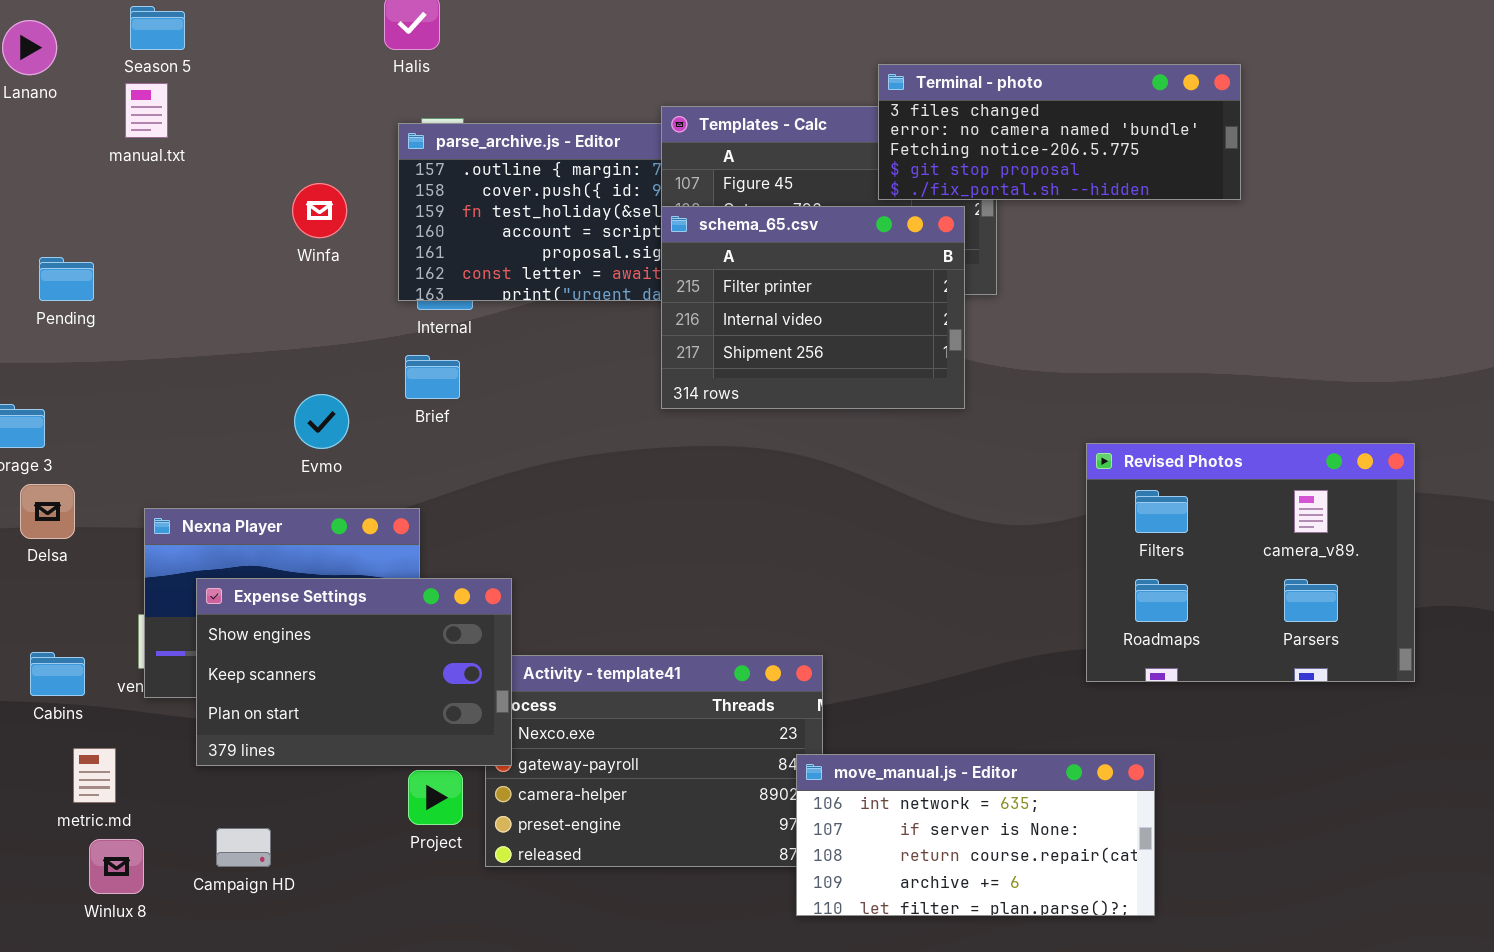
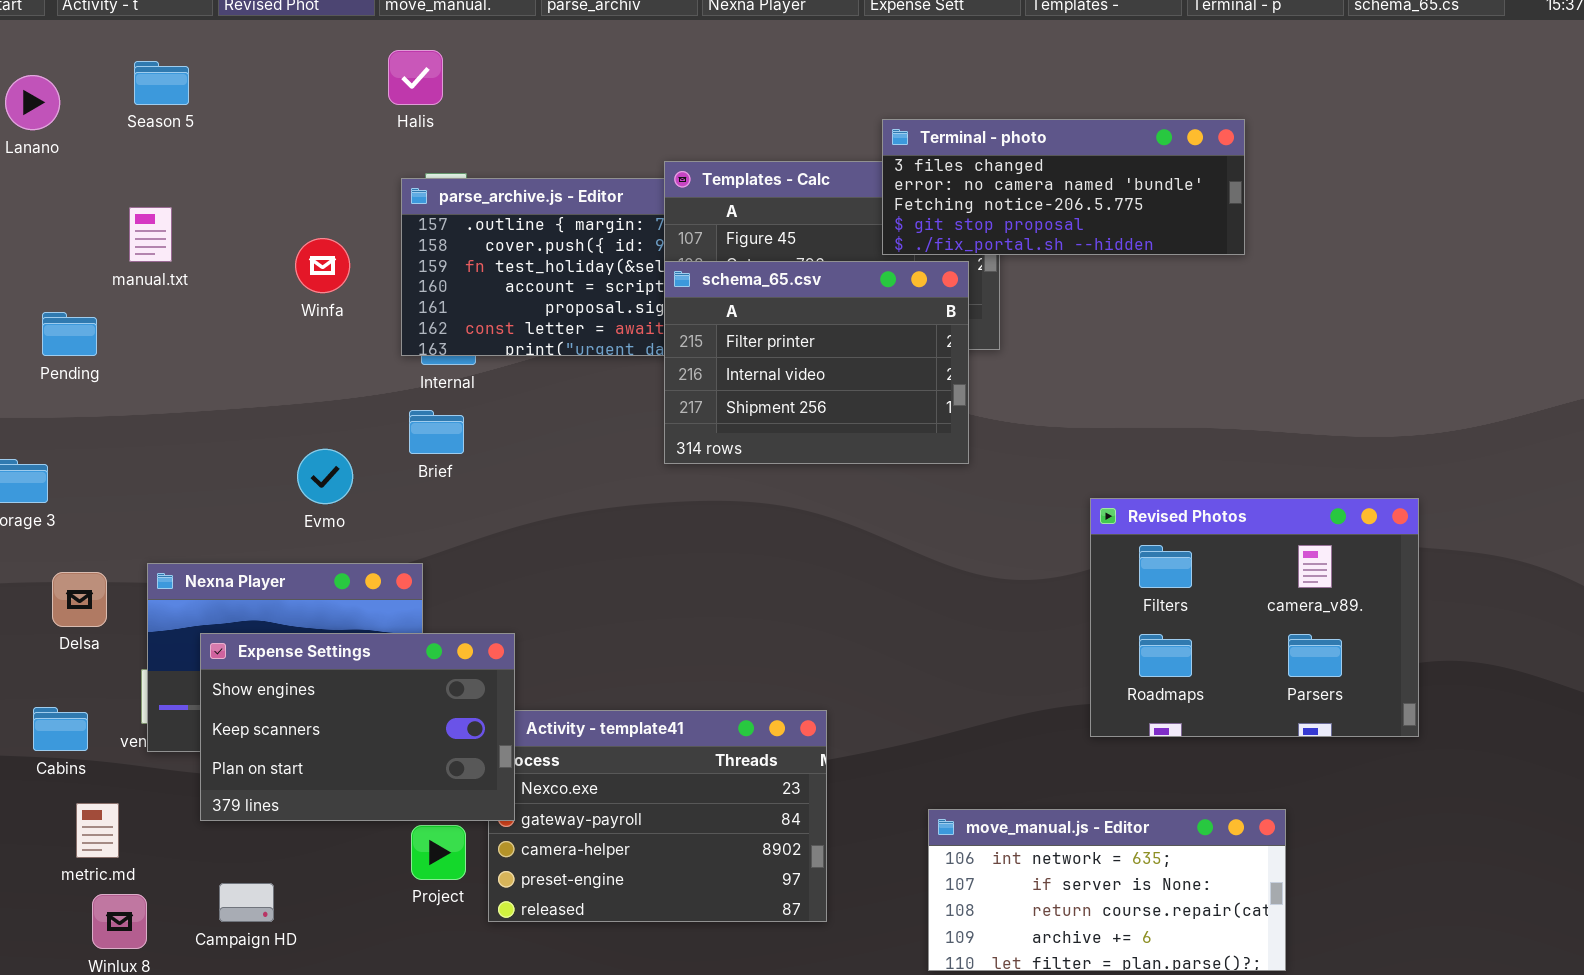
manual.txt: [125,83,168,138] -> [129,207,172,262], moved
Delsa: [20,484,75,539] -> [52,572,107,627], moved
move_manual.js - Editor: [796,754,1155,916] -> [928,809,1286,971], moved

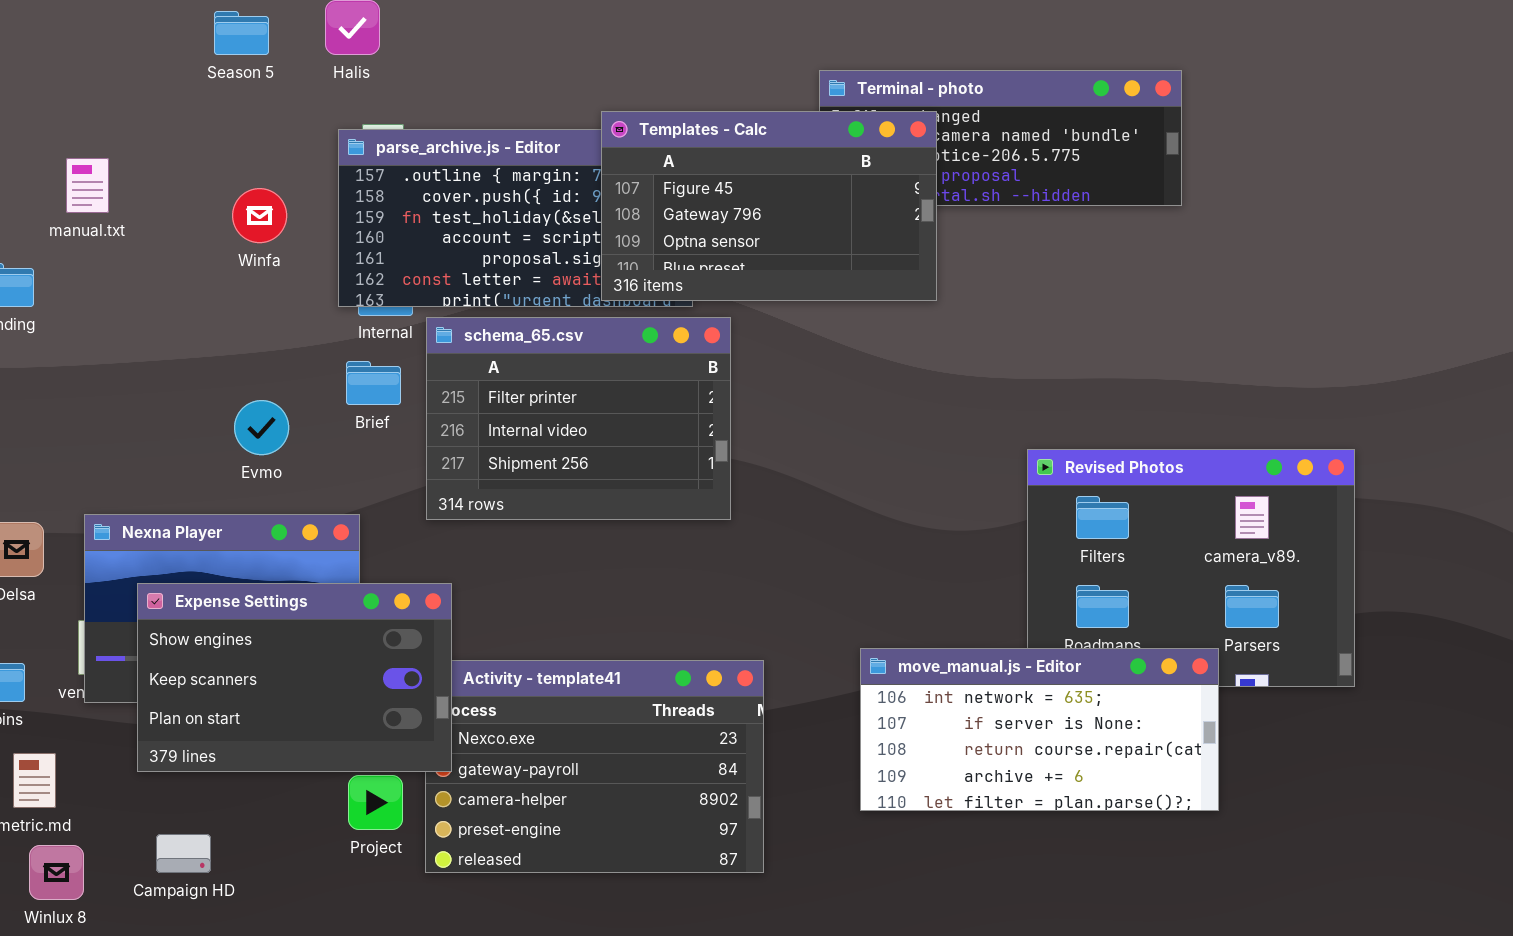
Season 5: [134,61,189,105] -> [214,11,269,55], moved
Templates - Calc: [664,161,1000,350] -> [601,111,937,301], raised
schema_65.csv: [664,261,969,464] -> [426,317,731,520], moved
move_manual.js - Editor: [928,809,1286,971] -> [860,648,1219,811], moved

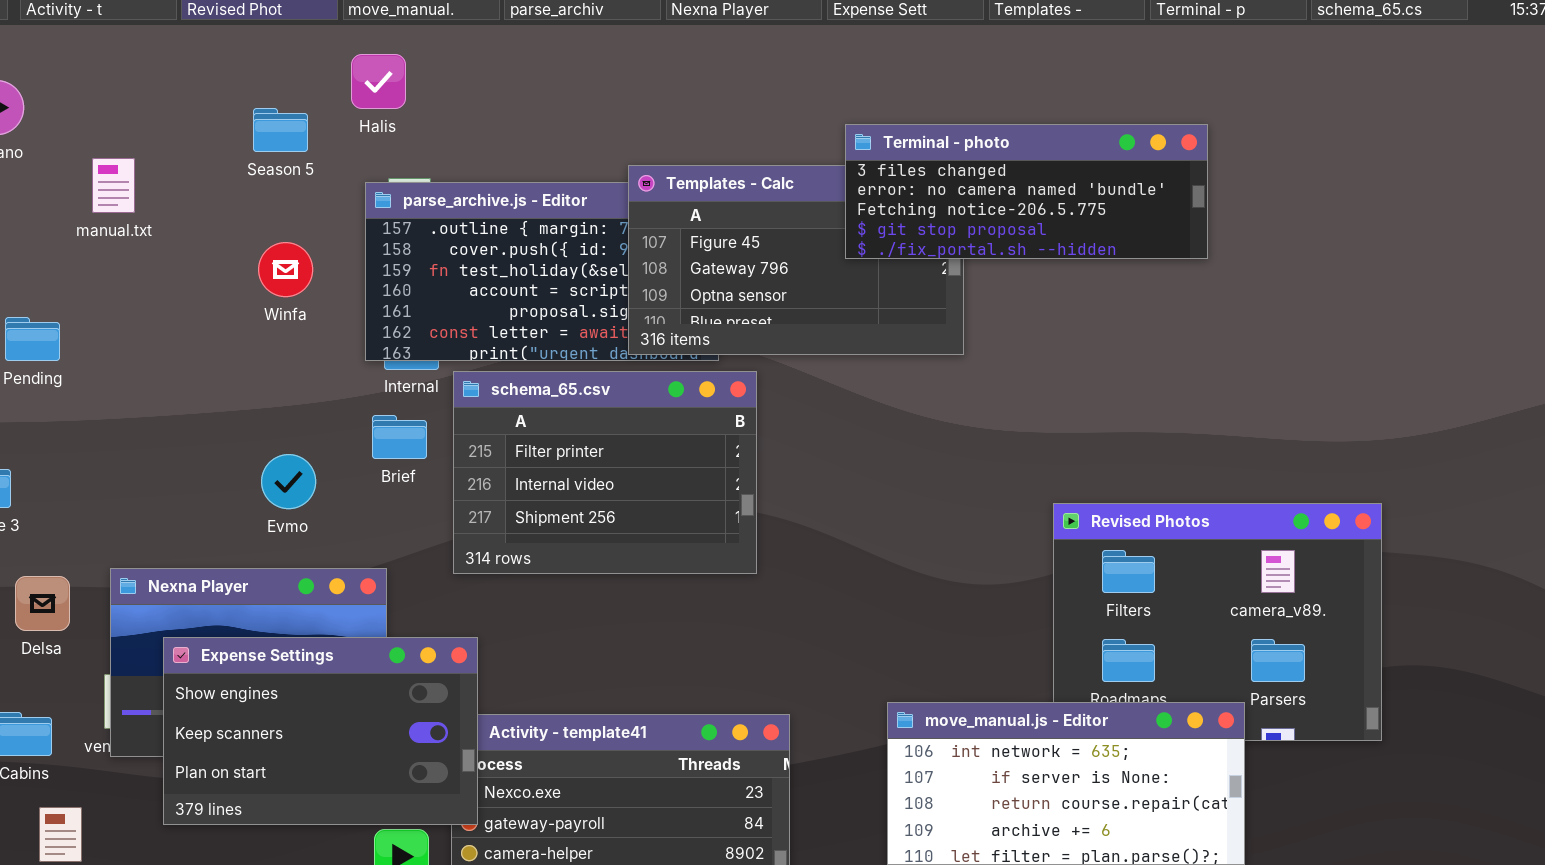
Season 5: [214,11,269,55] -> [253,108,308,152], moved
Terminal - photo: [819,70,1182,206] -> [845,124,1208,259], raised
manual.txt: [66,158,109,213] -> [92,158,135,213], moved

